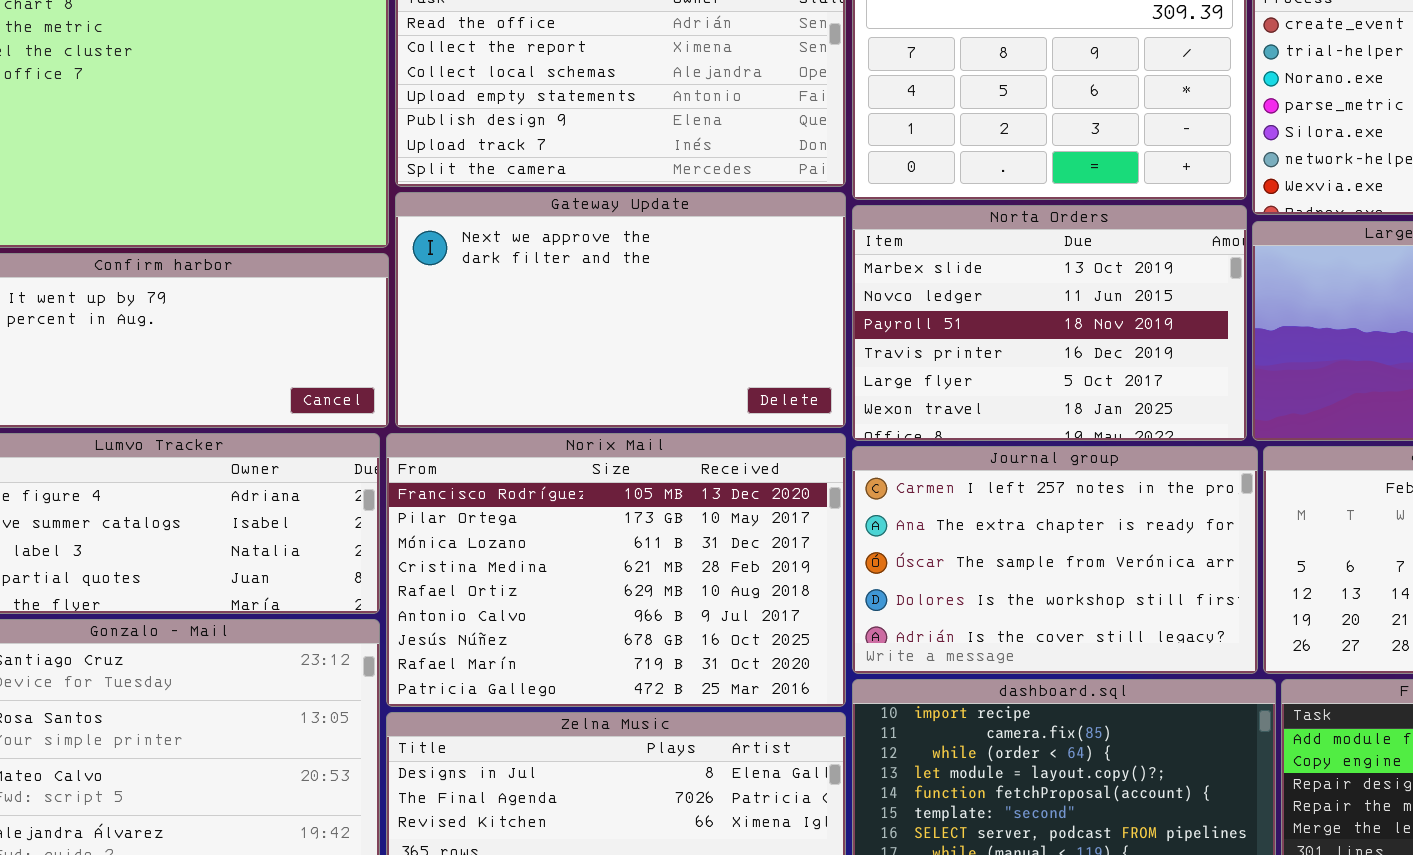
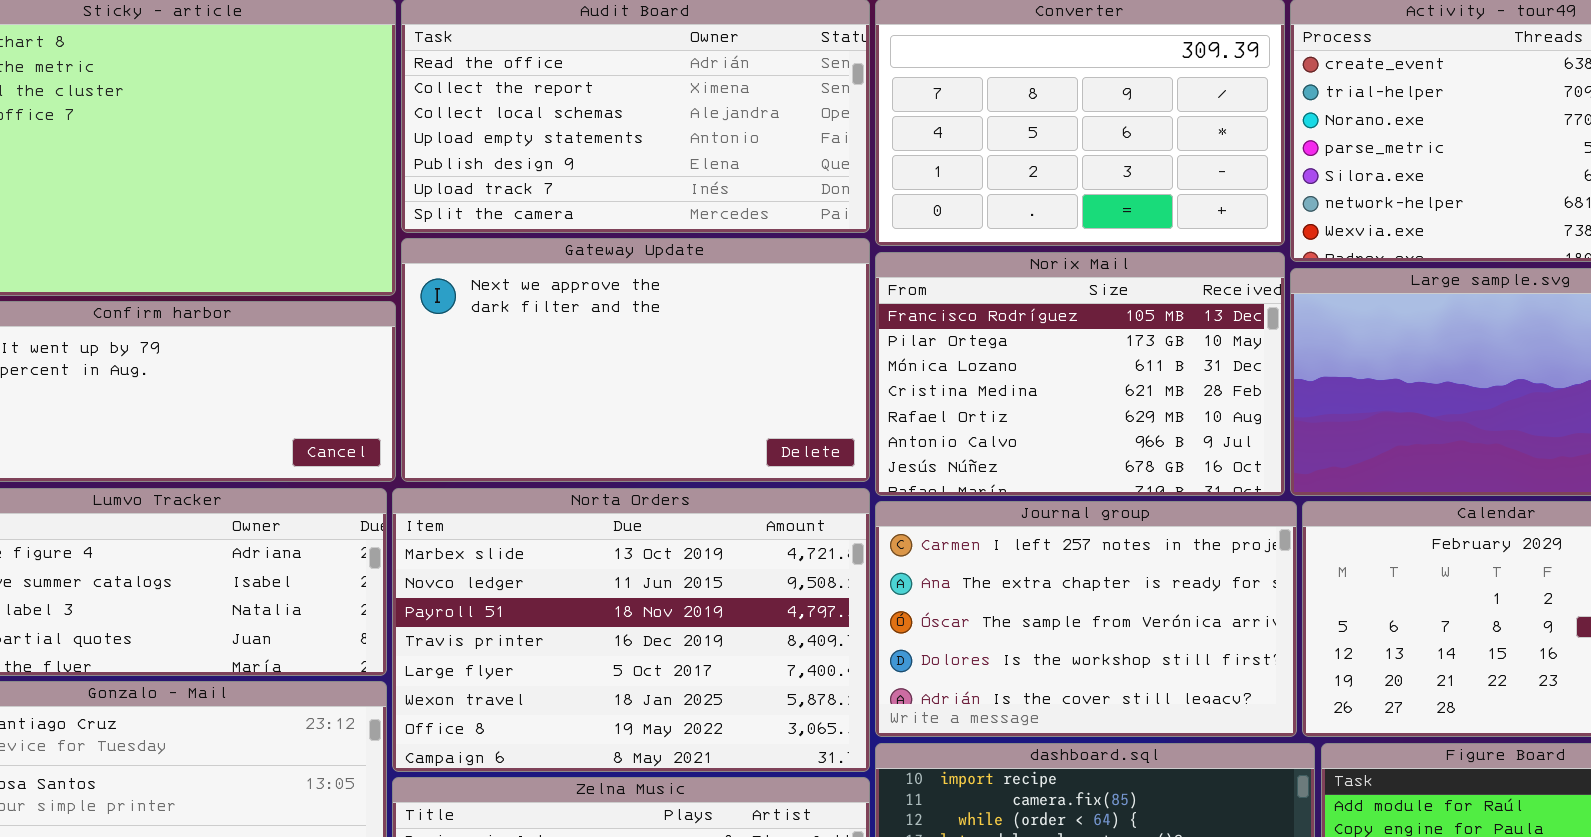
Norta Orders: [852,205,1247,441] -> [392,488,870,772], moved, resized
Norix Mail: [386,433,846,707] -> [875,252,1285,496], moved, resized

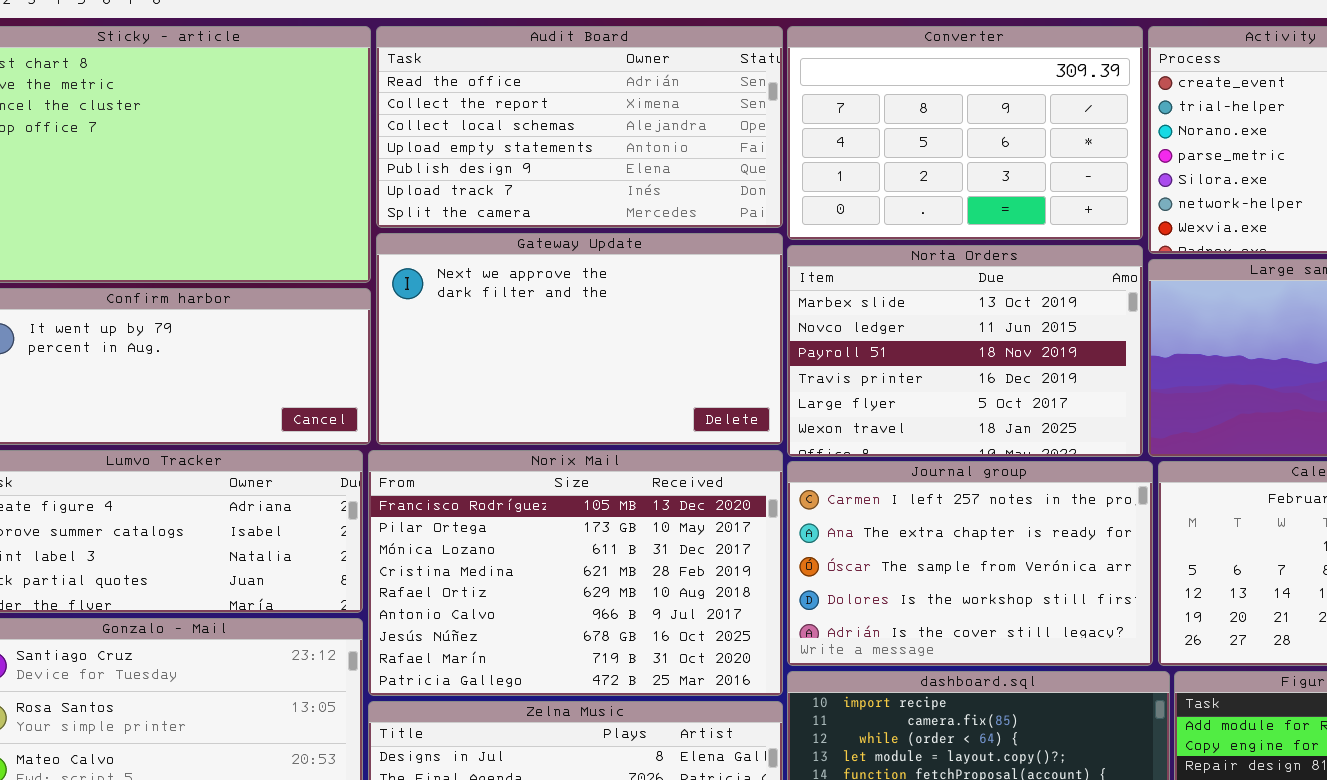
Norix Mail: [875,252,1285,496] -> [368,450,783,696], moved, resized
Norta Orders: [392,488,870,772] -> [787,245,1143,457], moved, resized

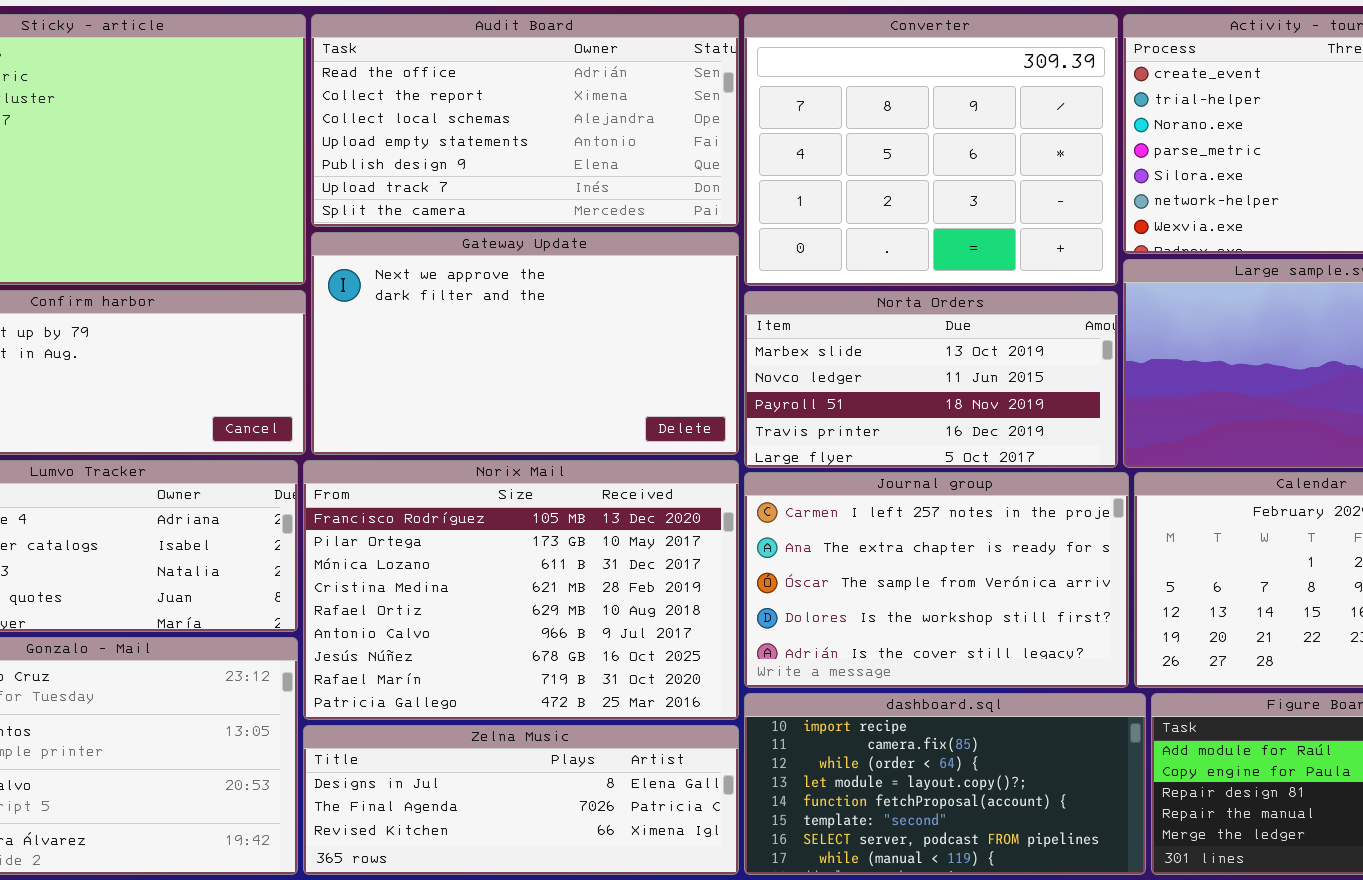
Converter: [787,26,1143,240] -> [744,14,1118,286], resized
Norta Orders: [787,245,1143,457] -> [744,291,1118,468], resized

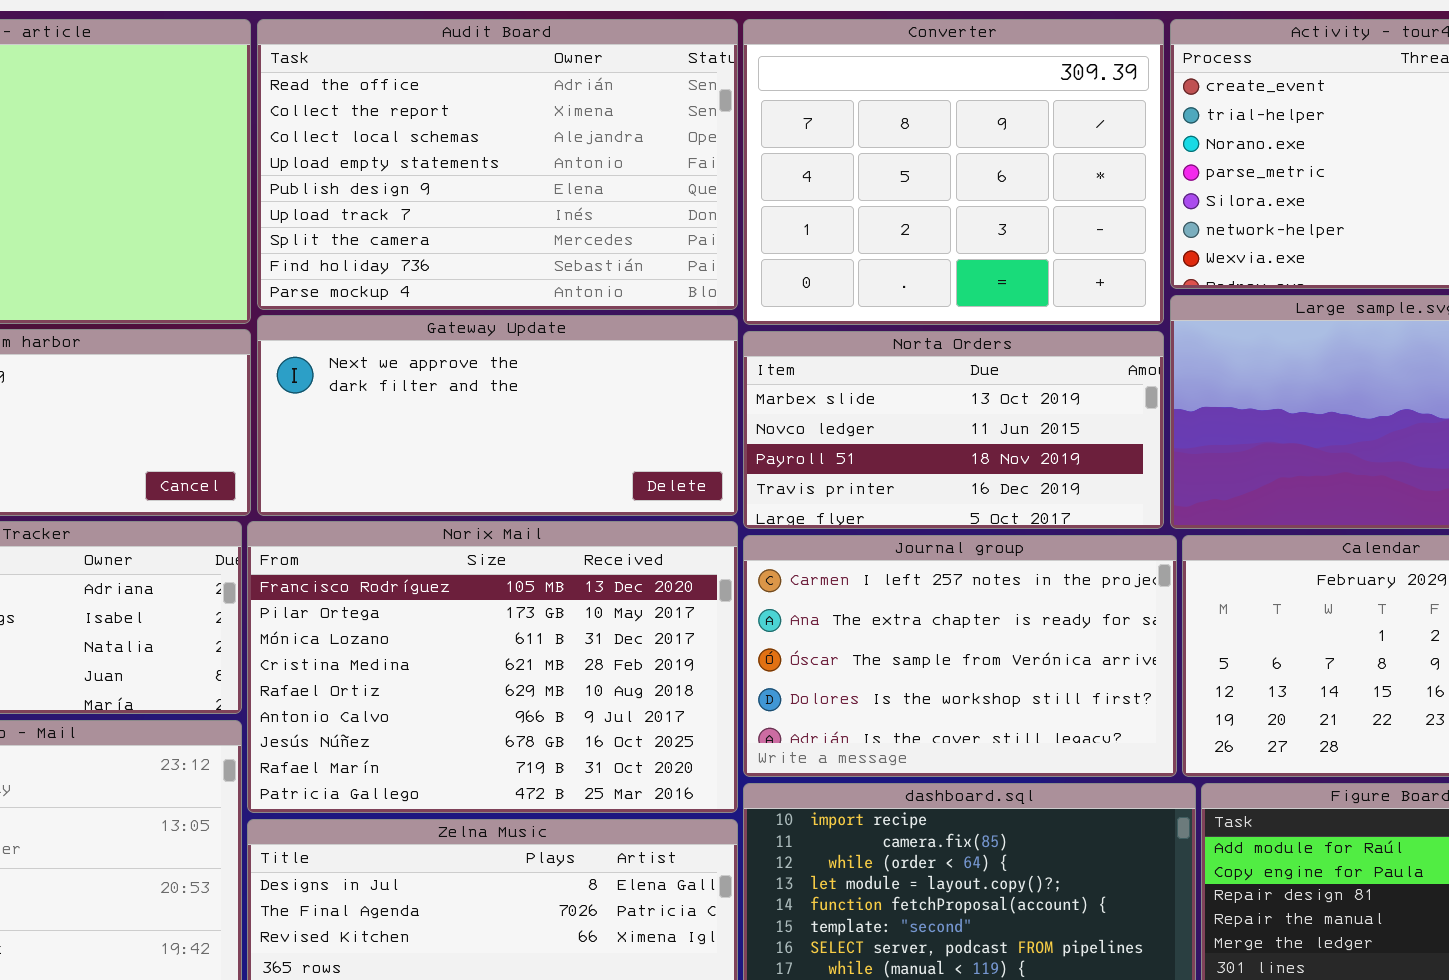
Audit Board: [311,14,739,227] -> [257,19,738,310], resized
Gateway Update: [311,232,739,455] -> [257,315,738,516], resized

